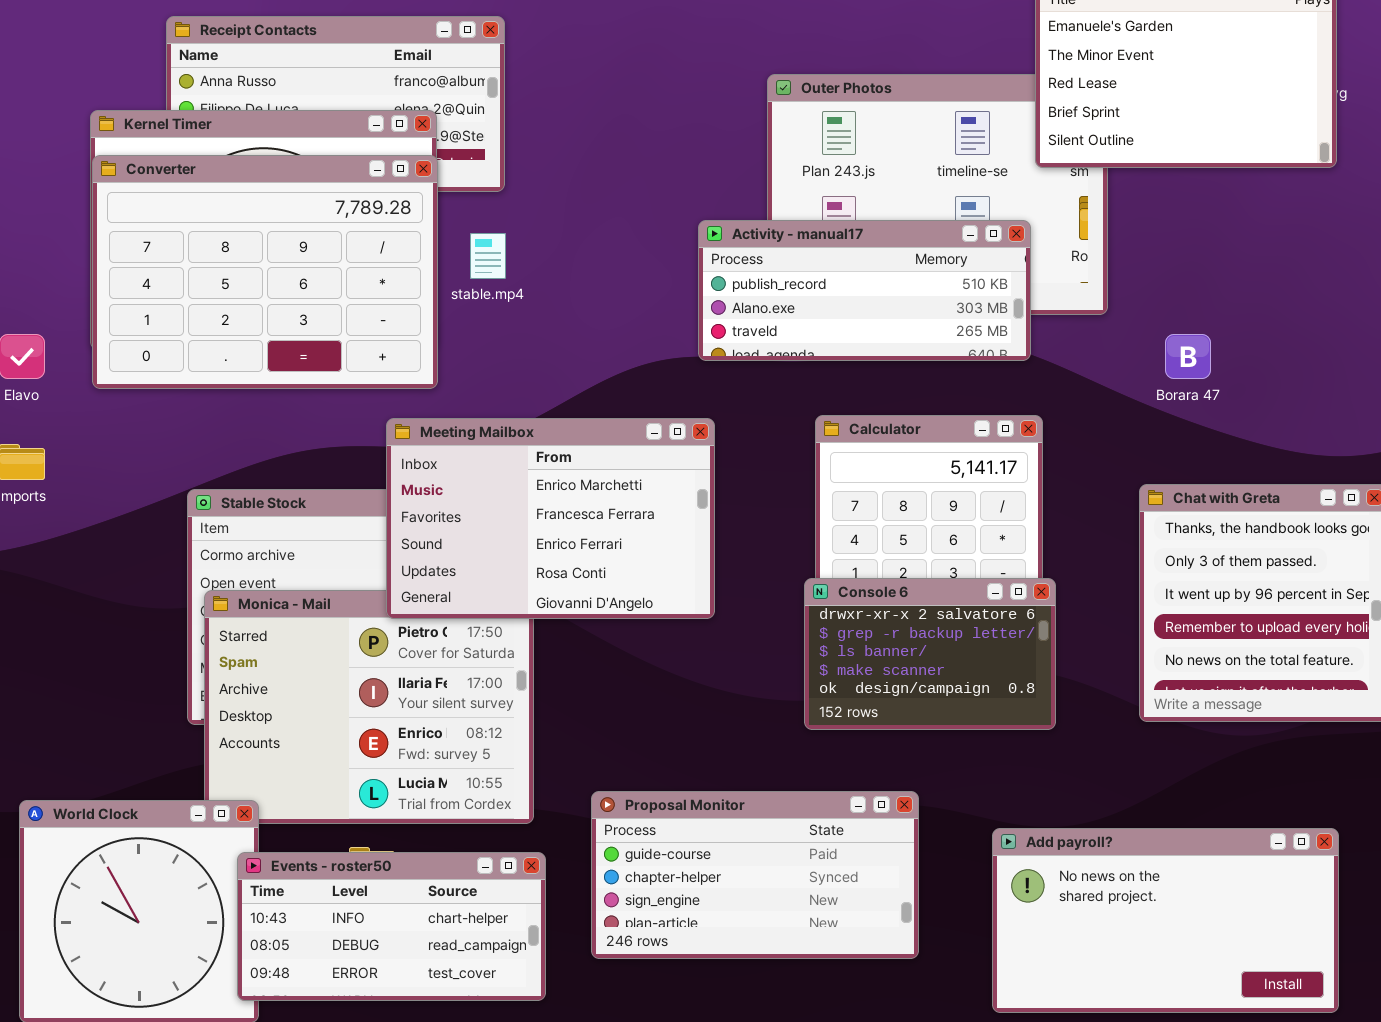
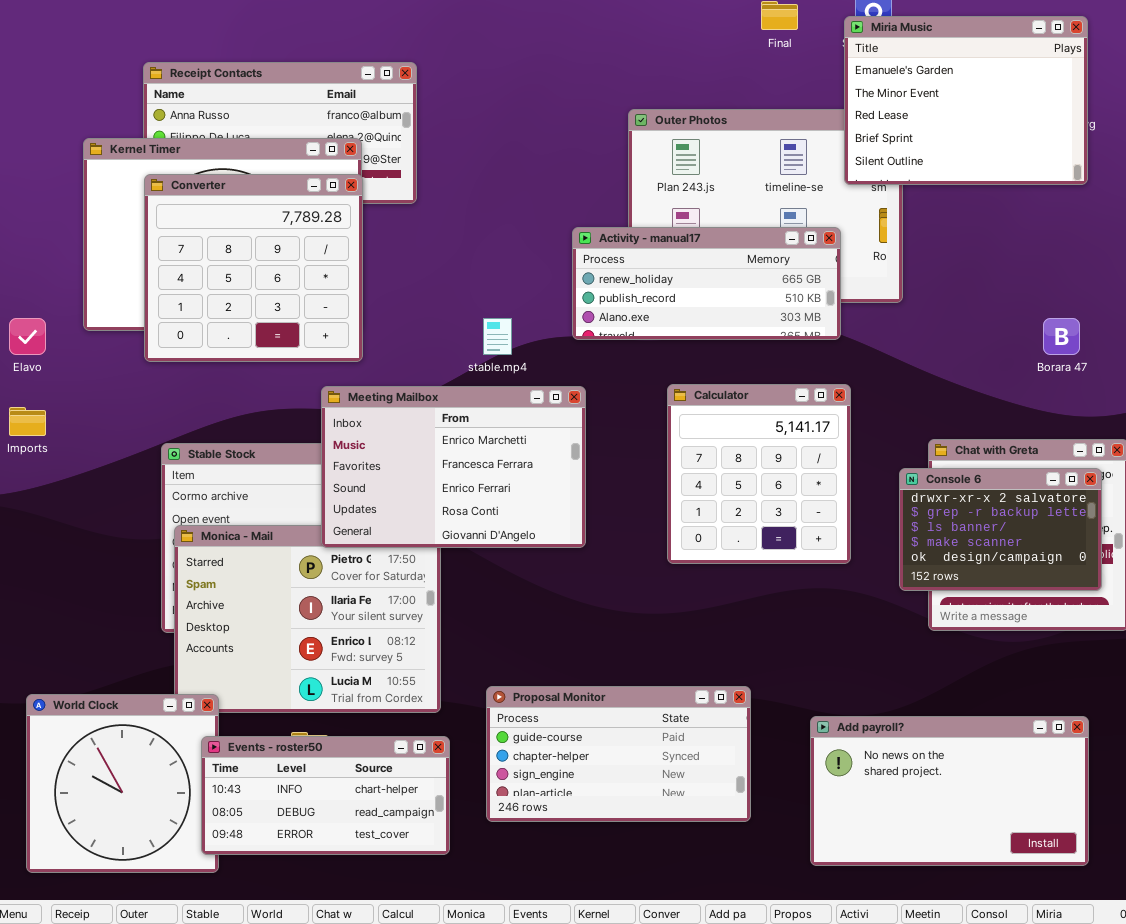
Converter: [92,155,438,389] -> [144,174,363,362], resized
Activity - manual17: [698,220,1031,361] -> [572,227,841,340], scrolled up 1 row
stable.mp4: [470,233,506,279] -> [483,318,512,355], moved
Borara 47: [1165,334,1211,379] -> [1043,318,1080,355], moved
Console 6: [804,578,1056,730] -> [899,468,1102,591], moved

